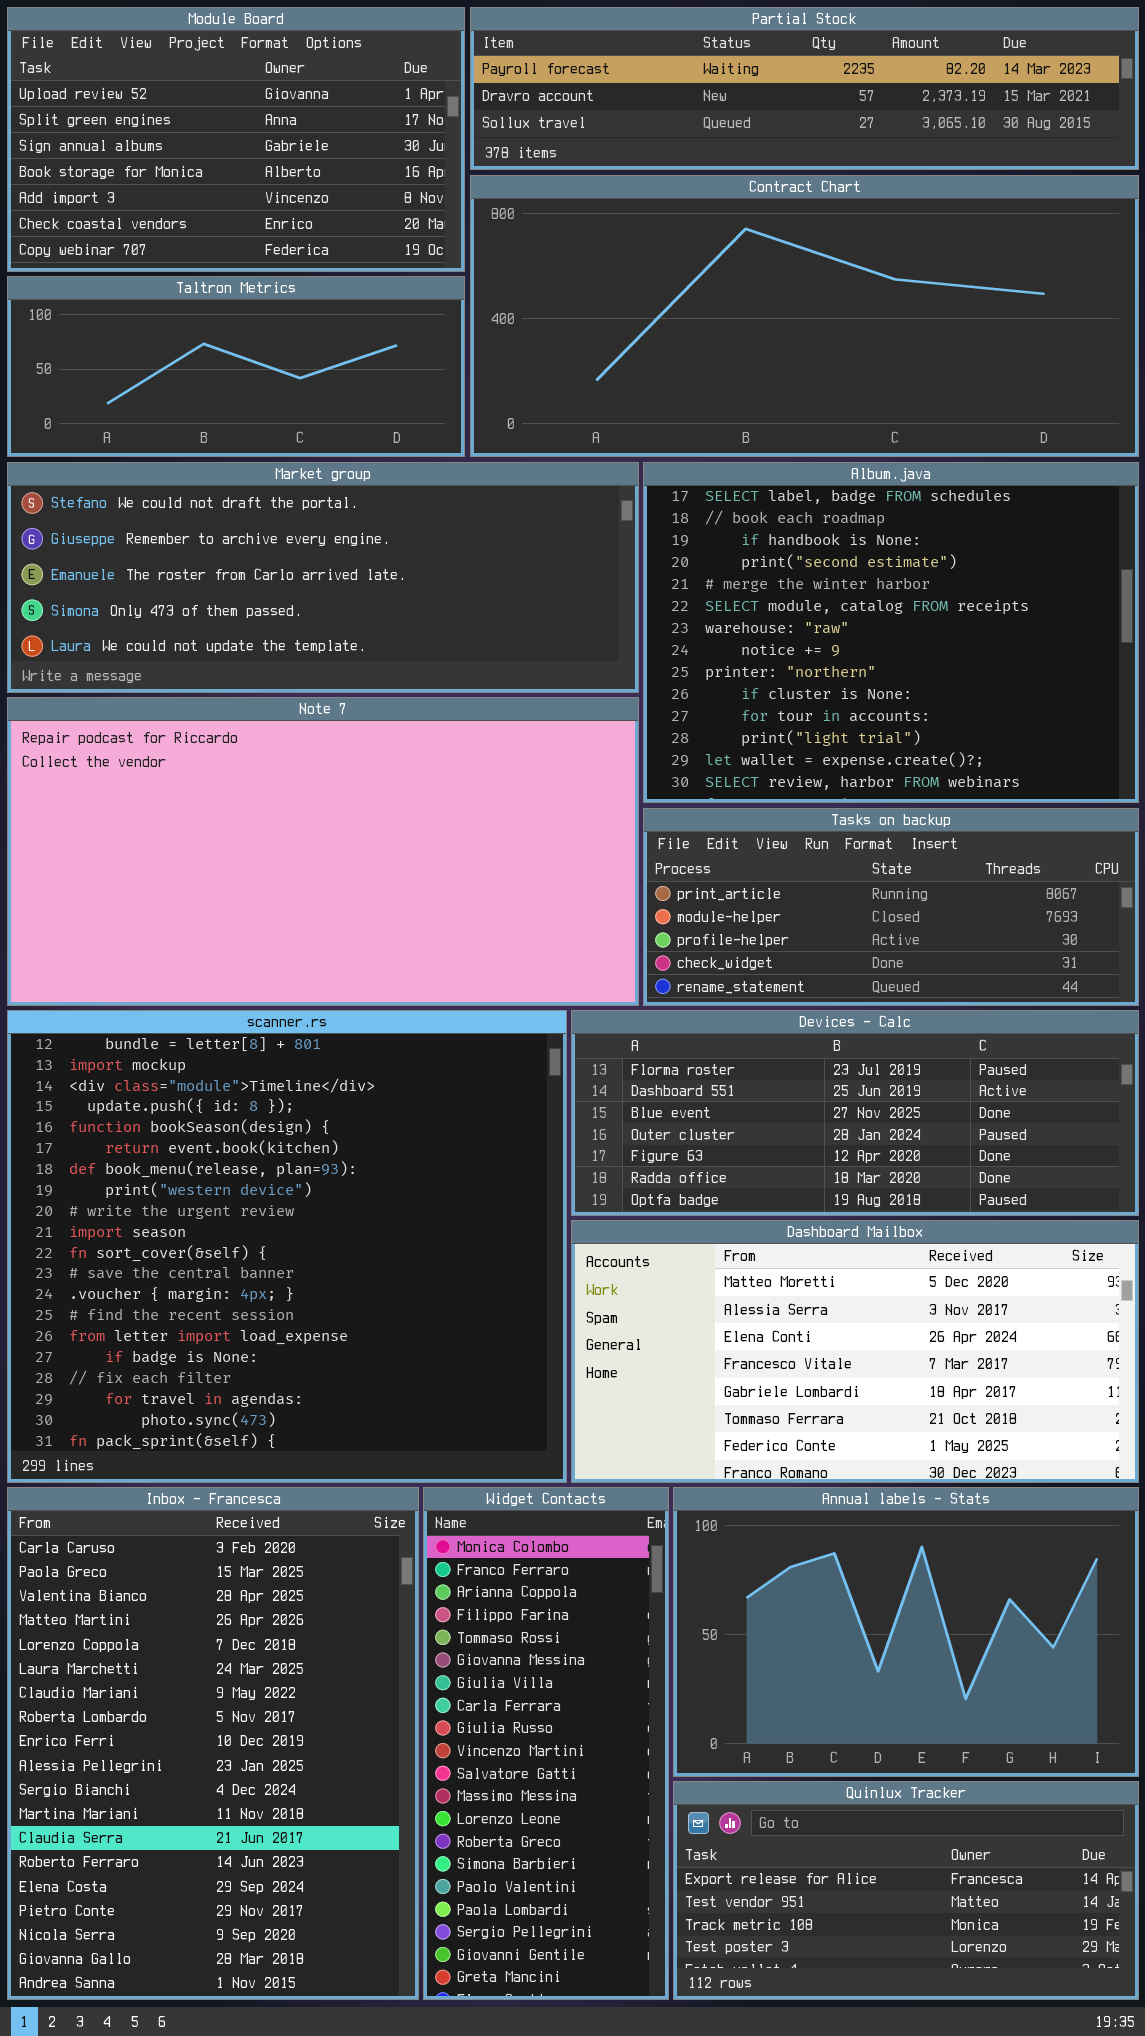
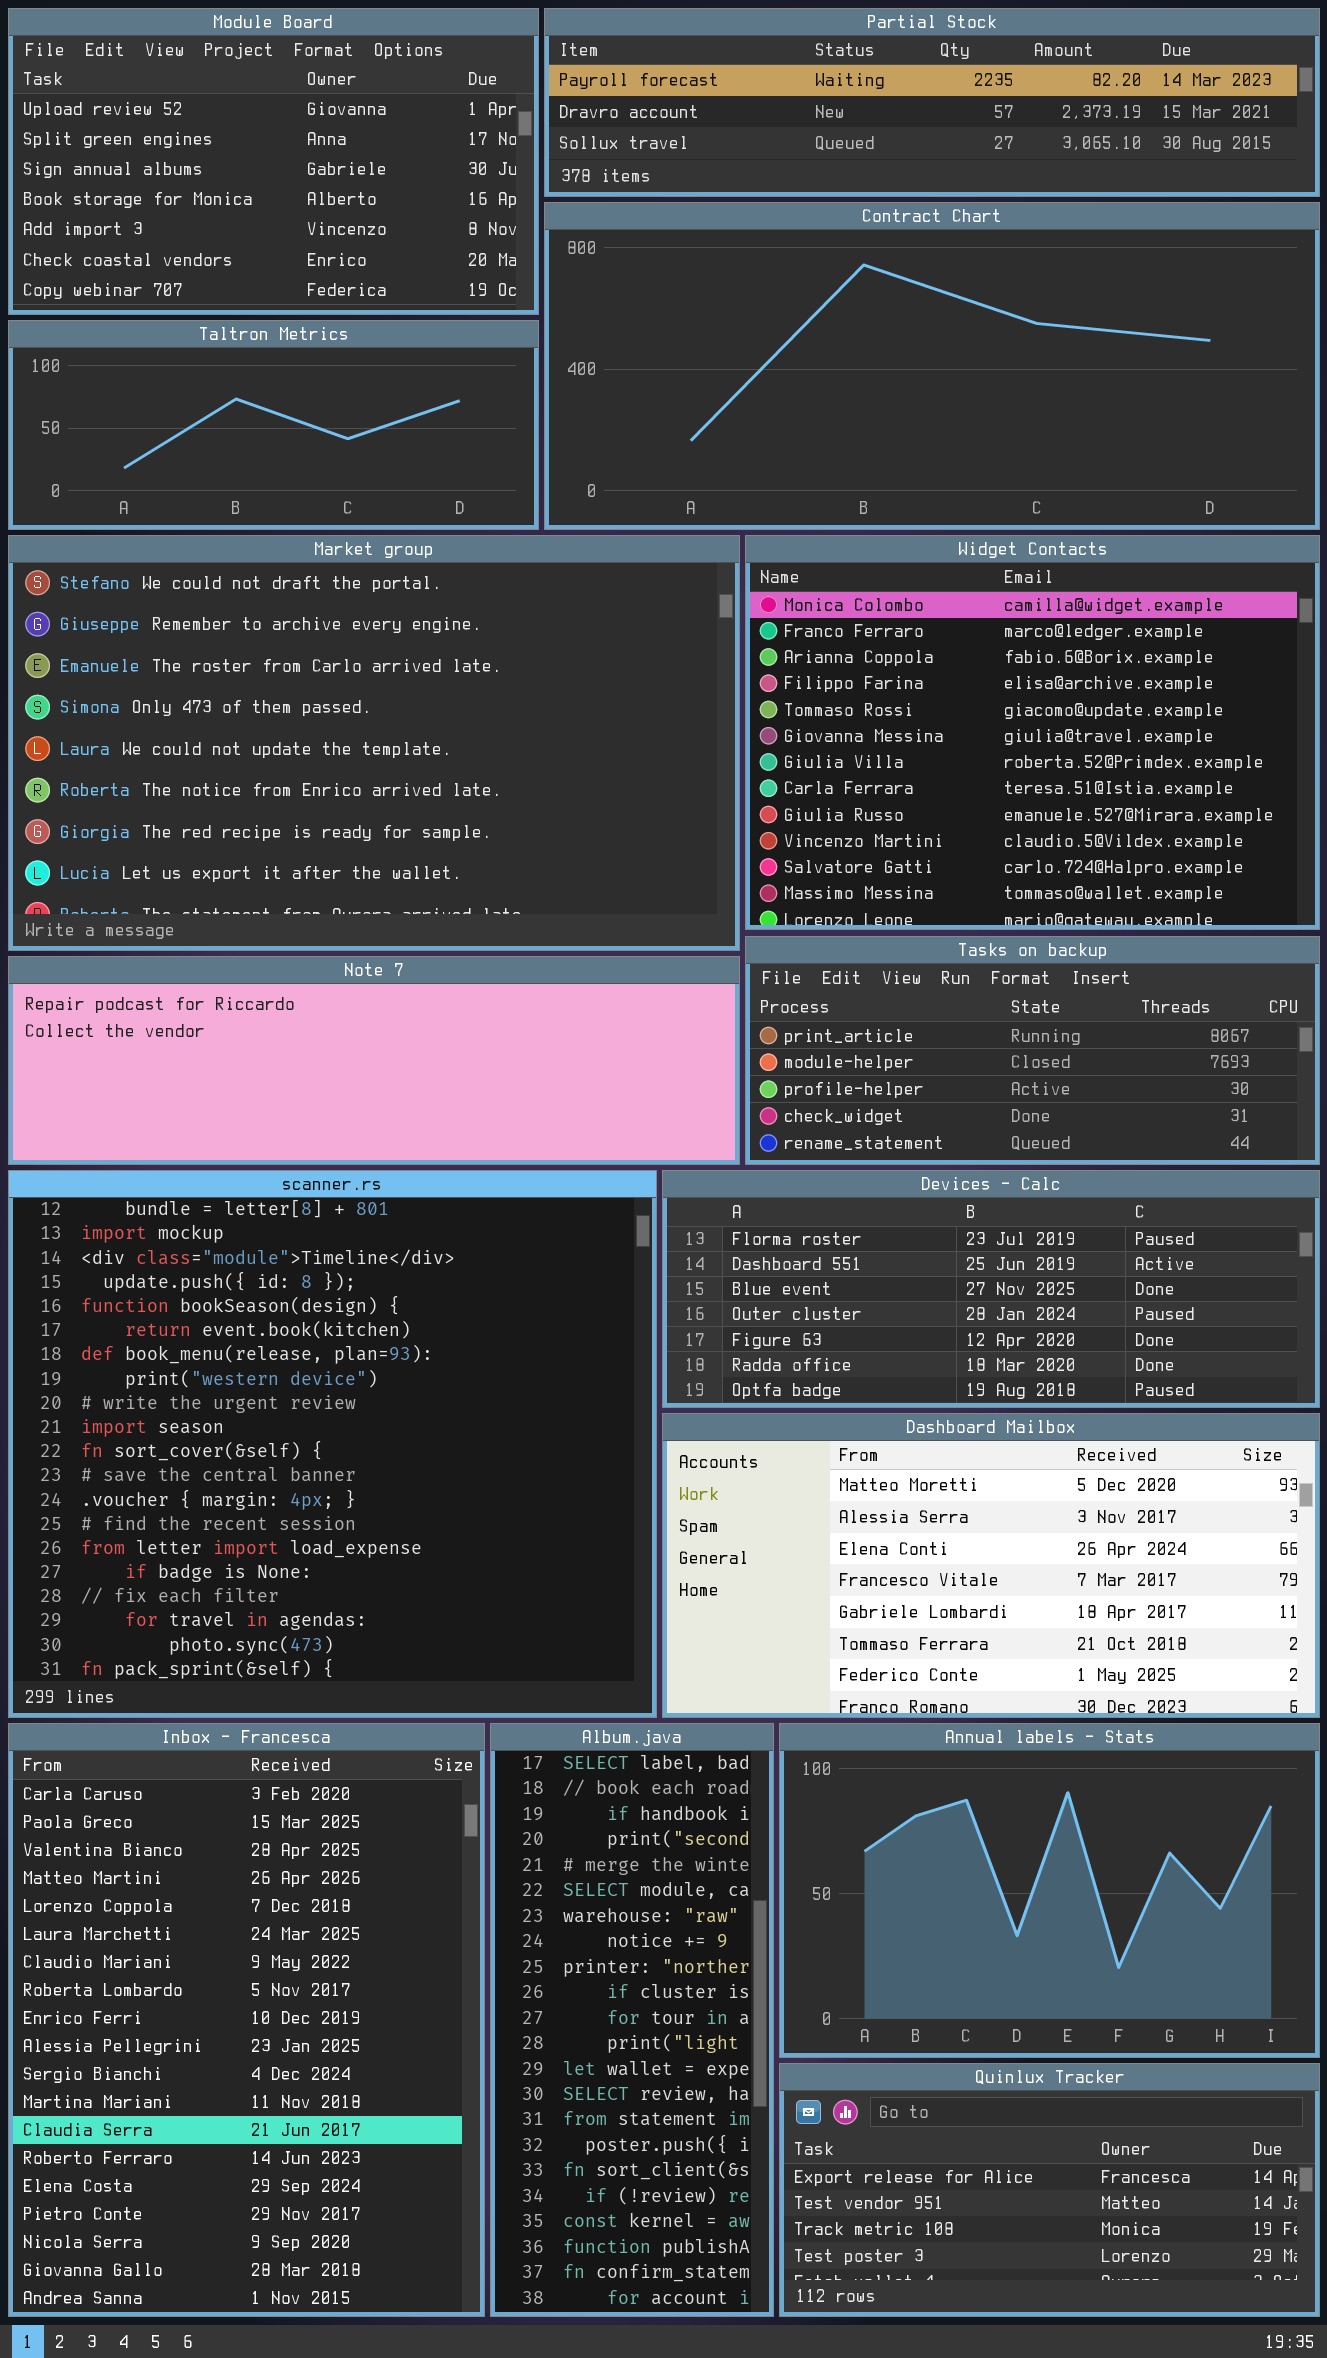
Market group: [7,462,639,693] -> [8,535,740,951], resized
Album.java: [643,462,1139,803] -> [490,1723,774,2317], moved, resized
Note 7: [7,697,639,1006] -> [8,956,740,1165], resized
Widget Contacts: [423,1487,669,2000] -> [745,535,1320,930], moved, resized

